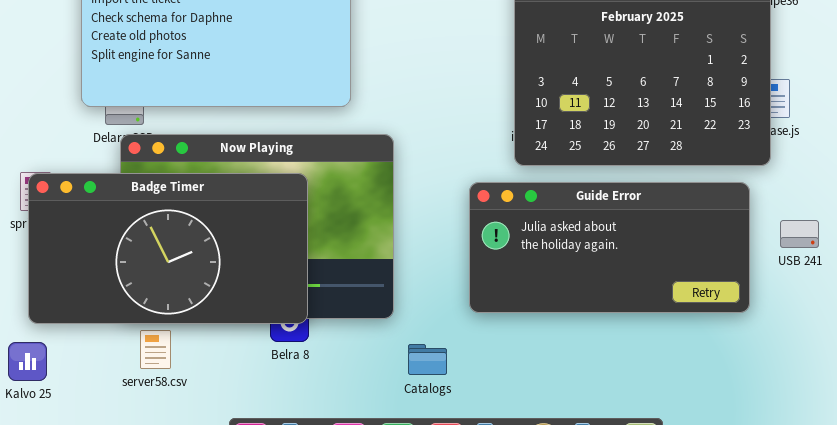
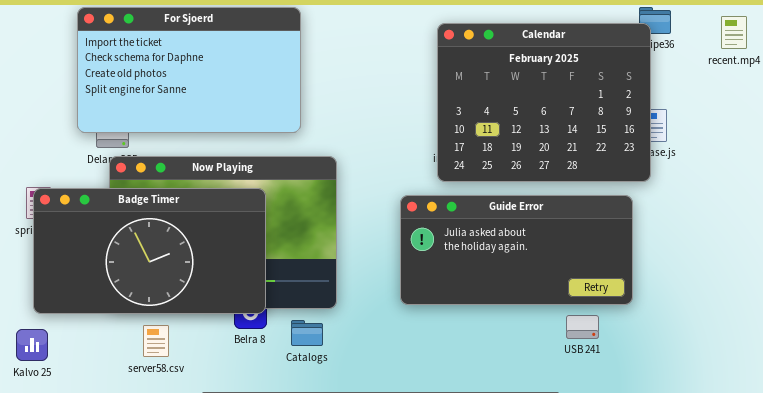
USB 241: [780,220,819,248] -> [566,315,599,339], moved
server58.csv: [140,330,171,369] -> [143,325,169,357], moved
Catalogs: [408,344,447,375] -> [291,320,323,346], moved

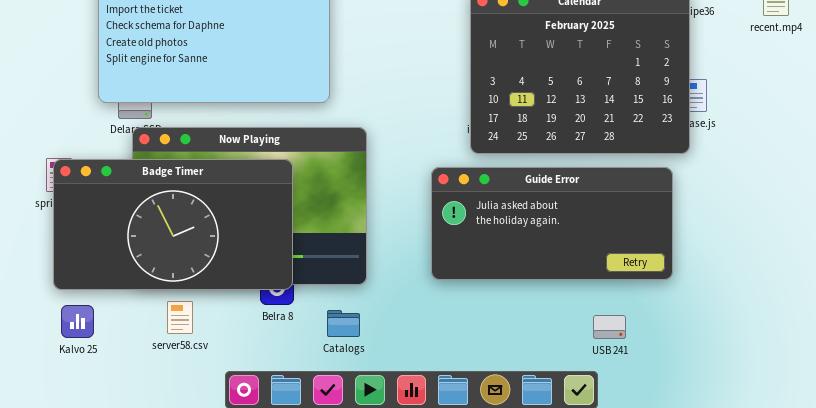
USB 241: [566,315,599,339] -> [593,315,626,339], moved
Catalogs: [291,320,323,346] -> [327,310,360,337], moved
Kalvo 25: [16,329,48,361] -> [61,305,94,338], moved

